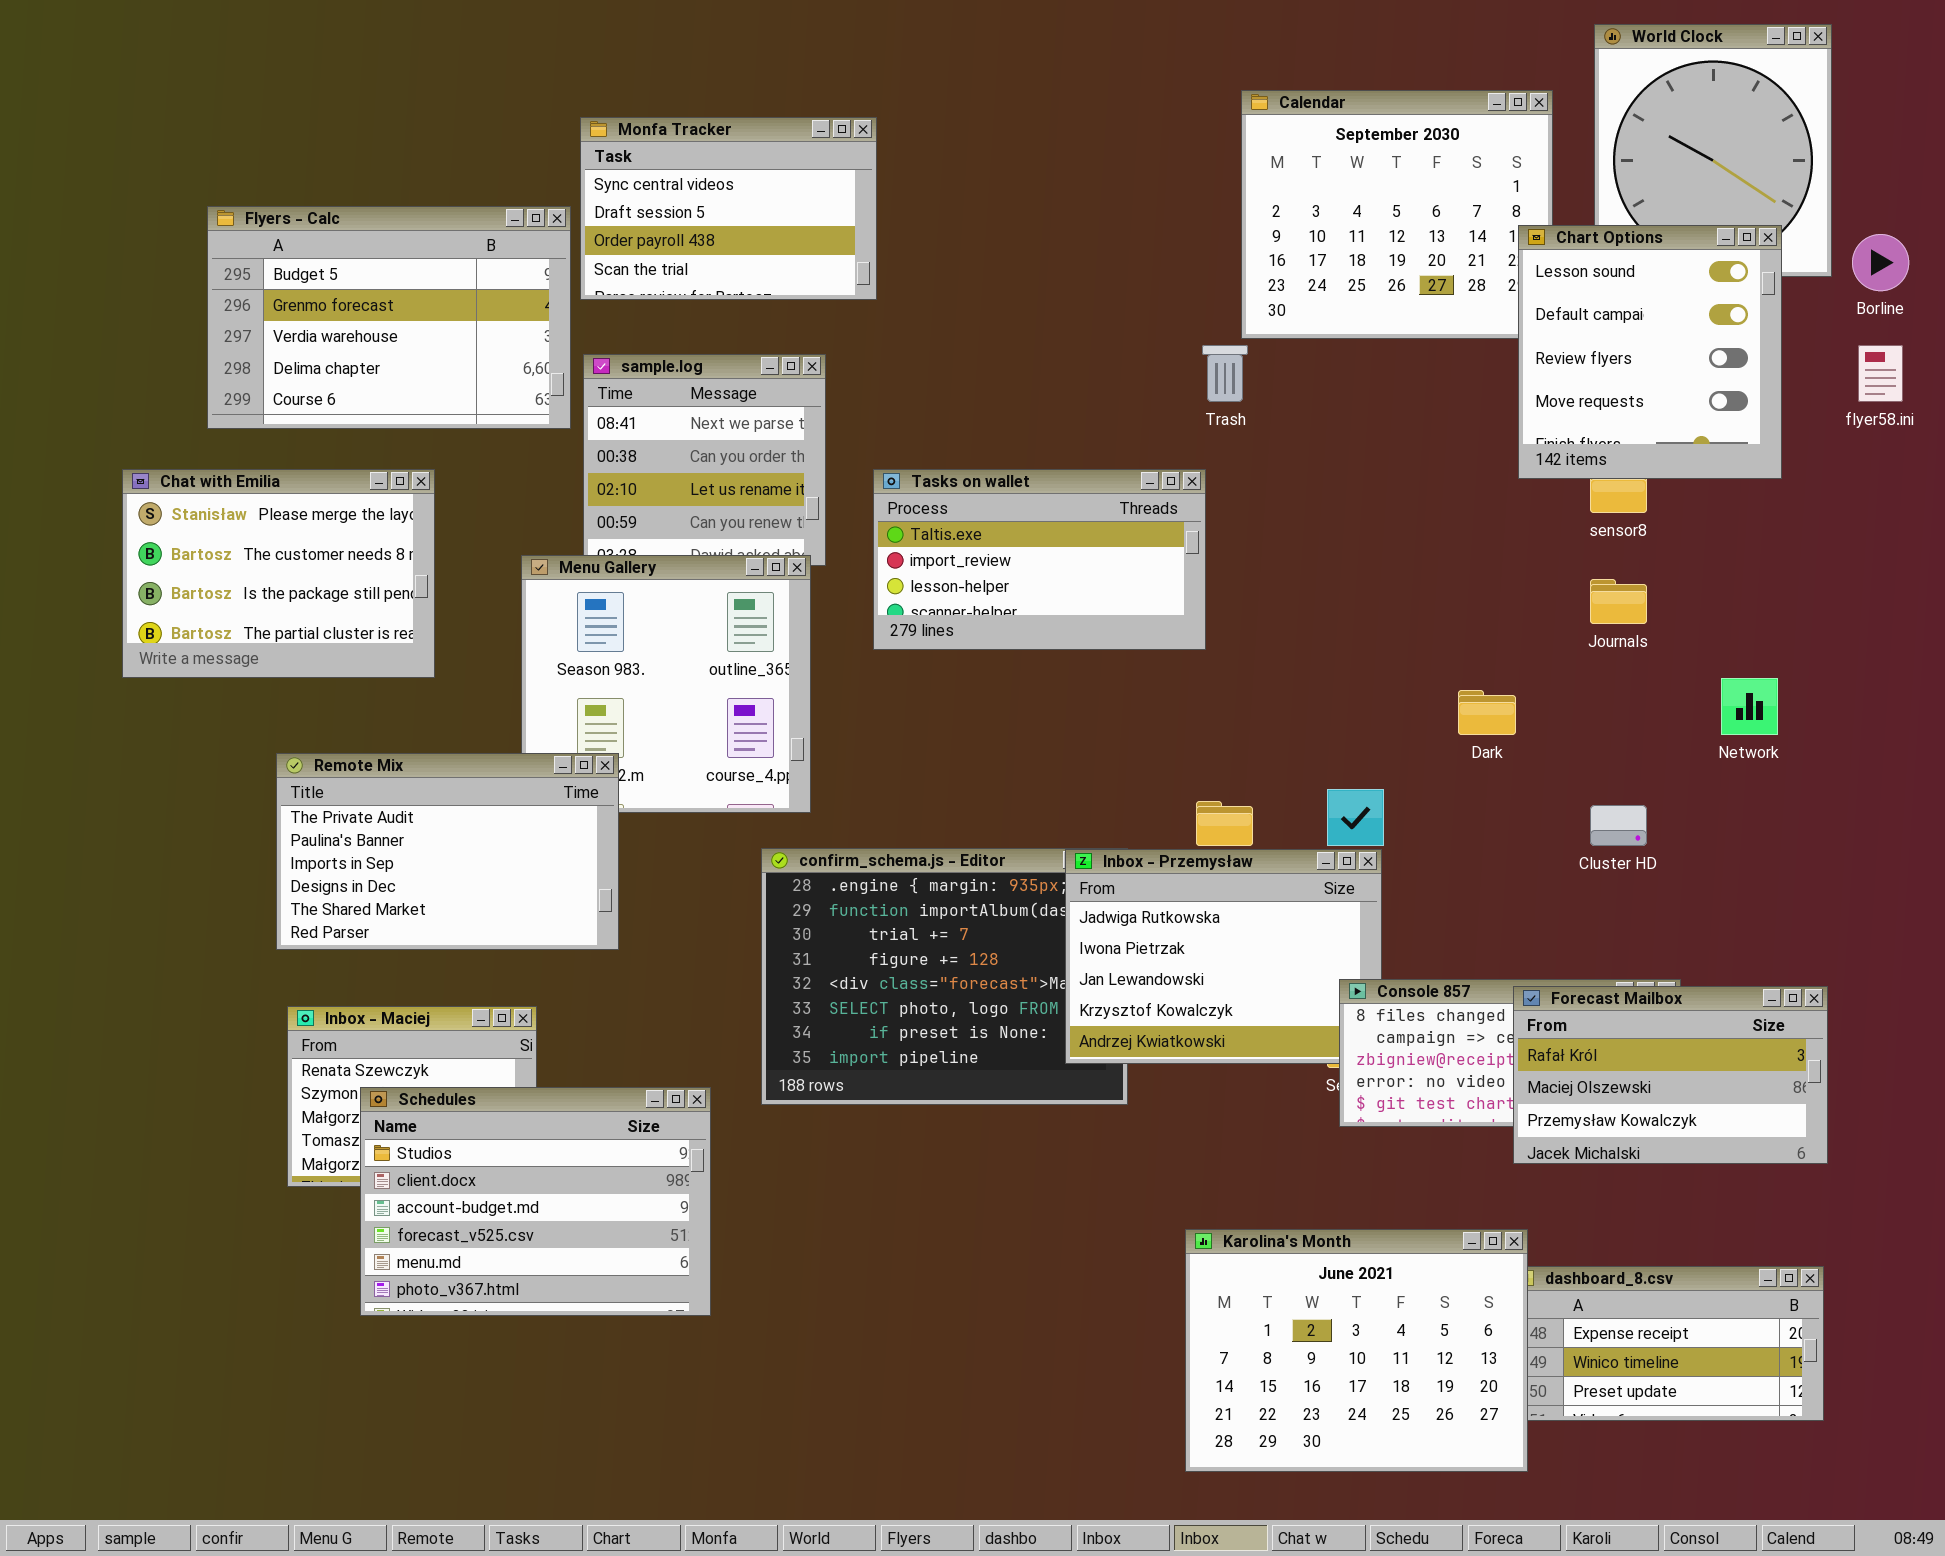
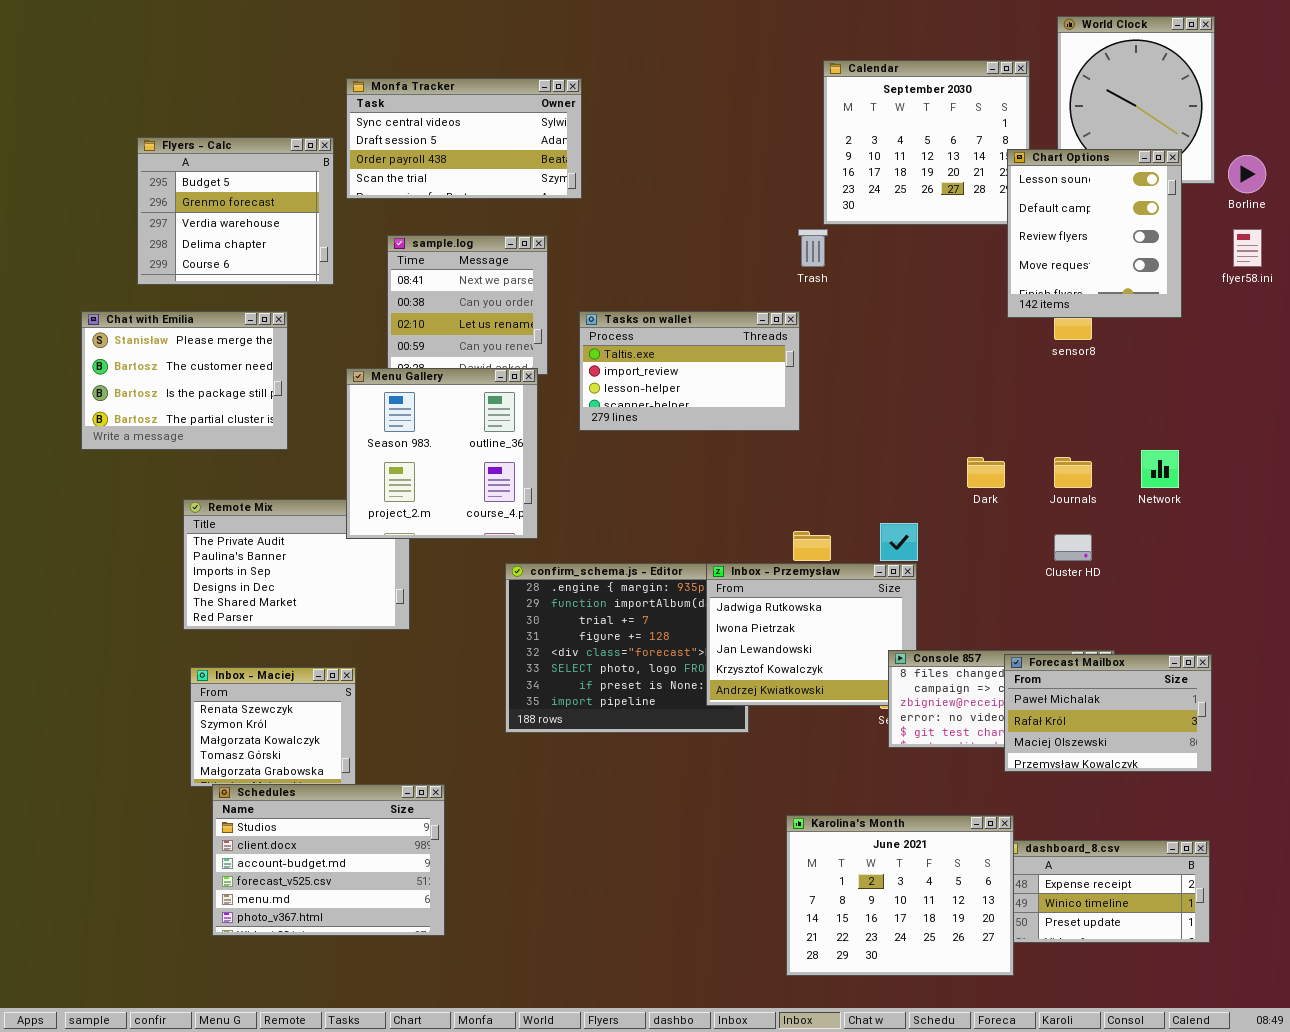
Monfa Tracker: [580,117,877,300] -> [346,78,582,199], resized
Flyers - Calc: [207,206,571,429] -> [137,137,334,285], resized
Menu Gallery: [521,555,811,813] -> [346,368,538,539], raised
Journals: [1590,579,1647,624] -> [1054,457,1092,488], moved
Forecast Mailbox: [1513,986,1828,1164] -> [1004,654,1212,772], scrolled up 1 row
Schedules: [360,1087,711,1316] -> [212,784,445,936], moved

